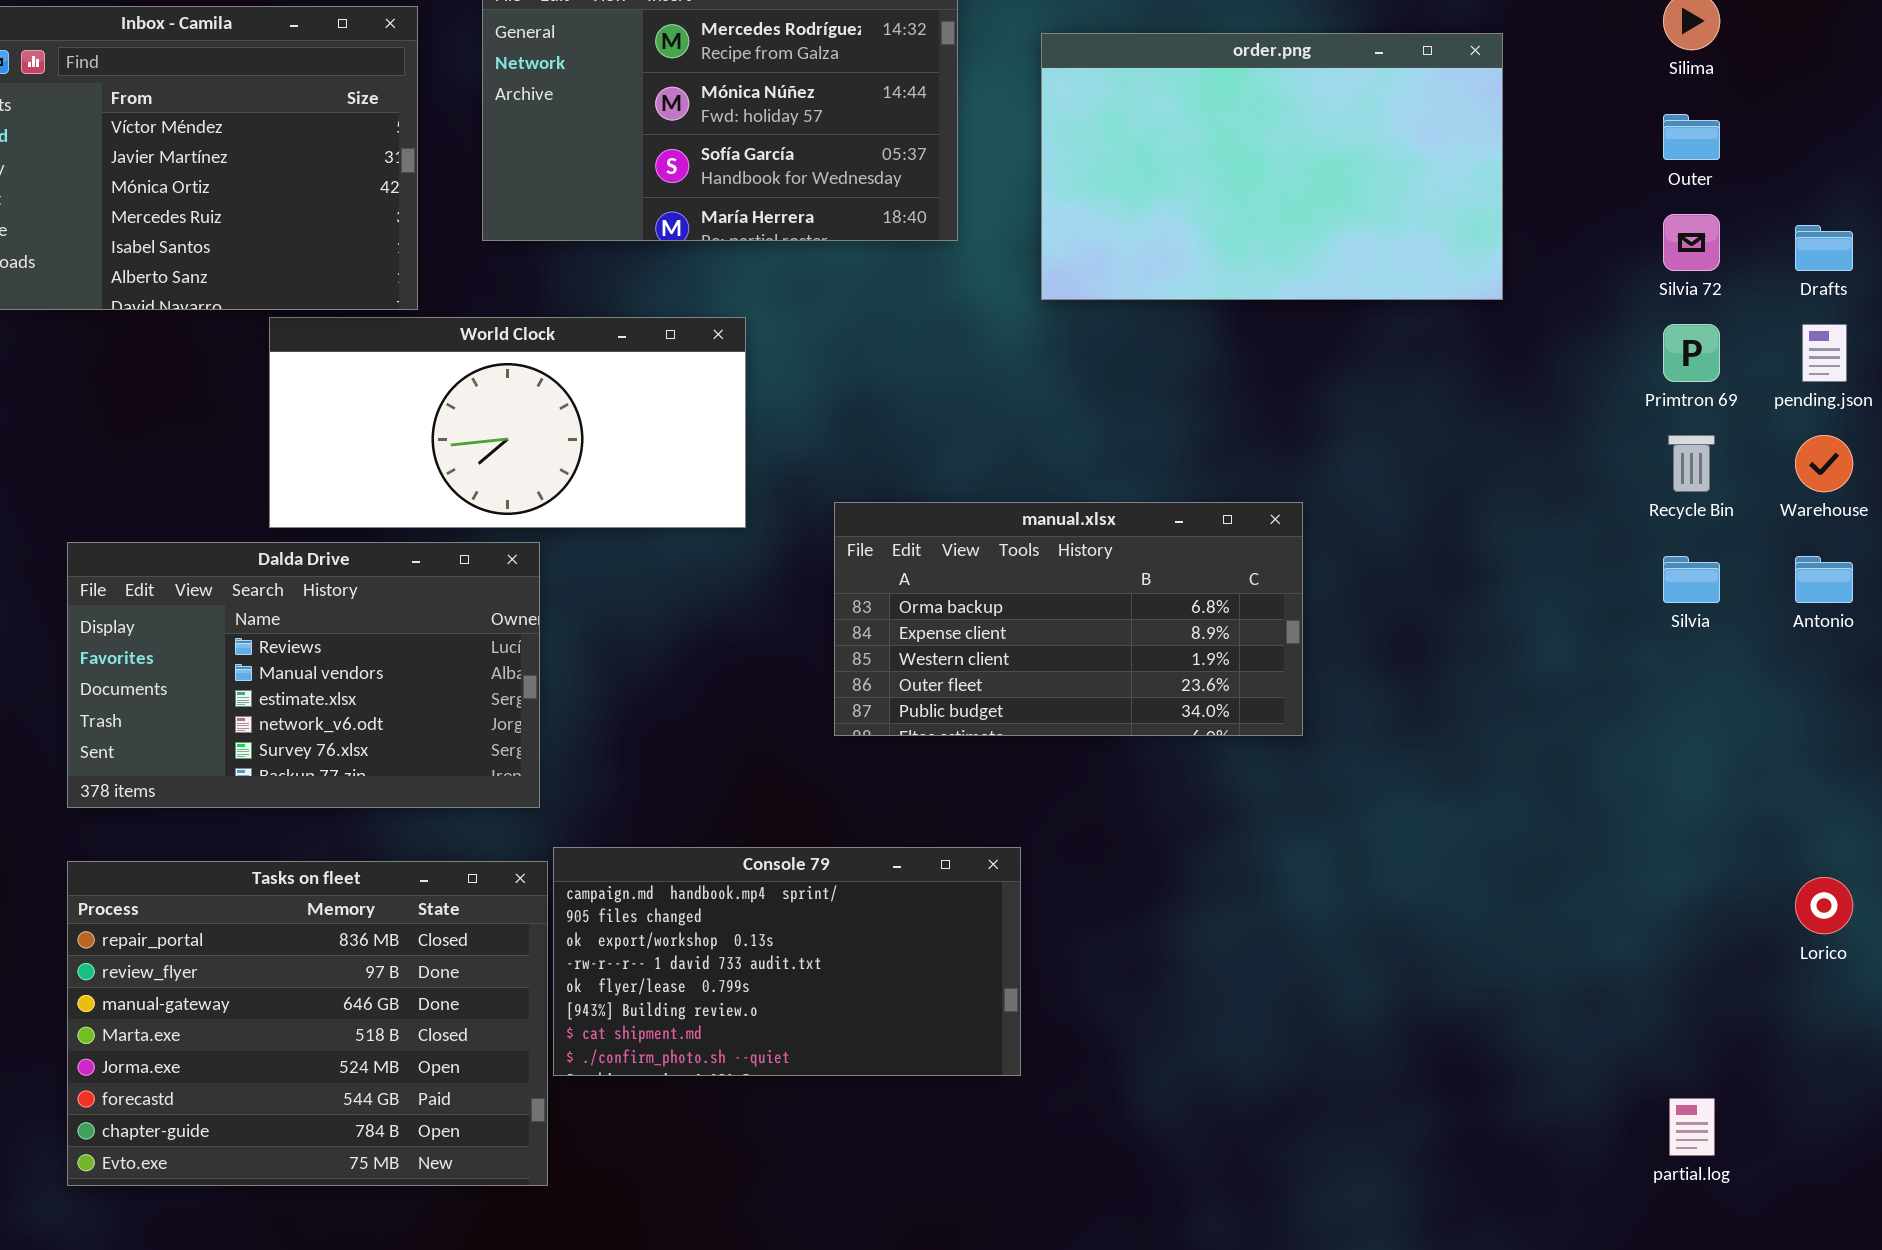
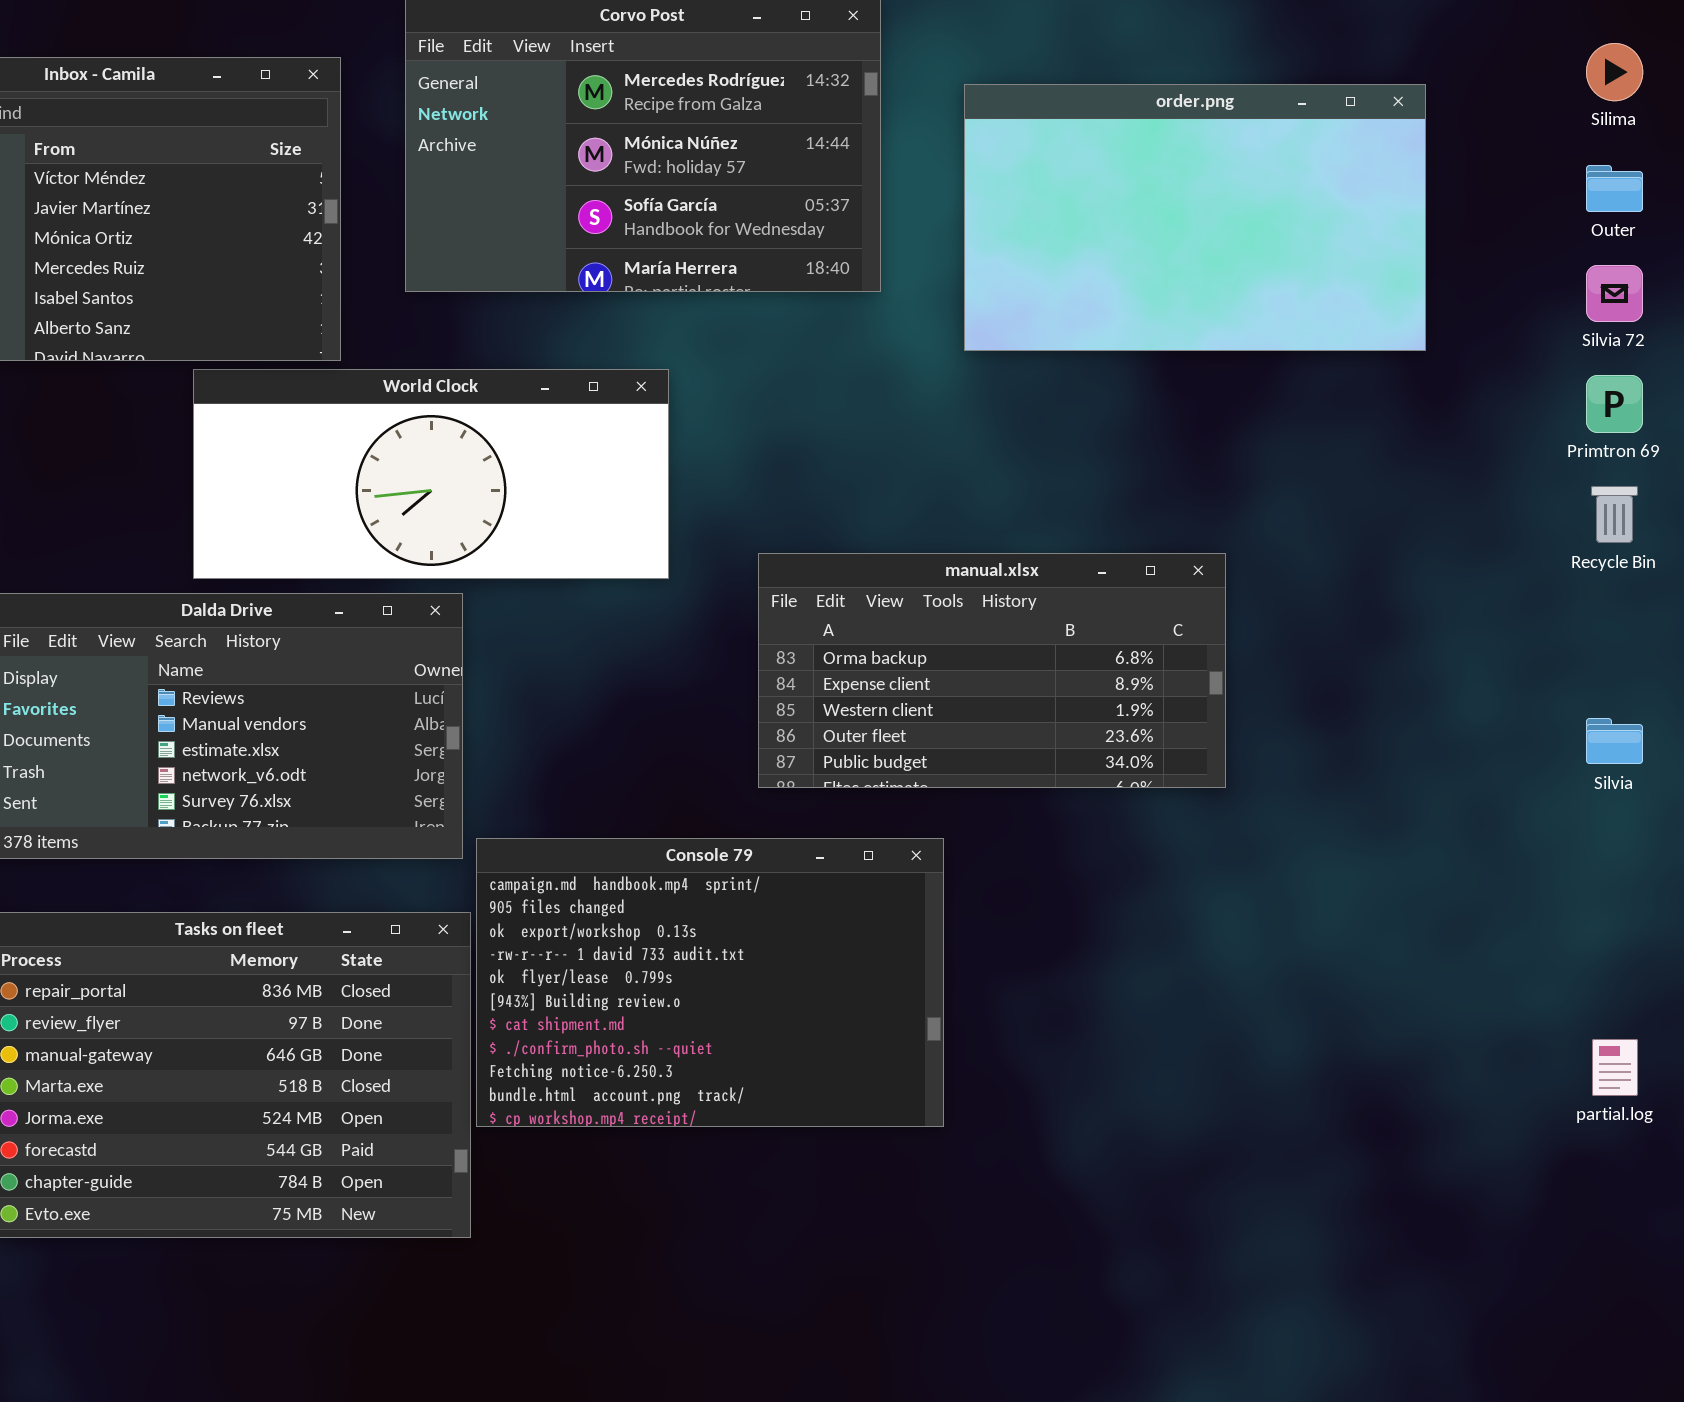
Silvia: [1663,556,1720,603] -> [1586,718,1643,764], moved
Console 79: [553,847,1021,1076] -> [476,838,944,1127], resized
partial.log: [1669,1098,1715,1156] -> [1592,1039,1638,1096], moved

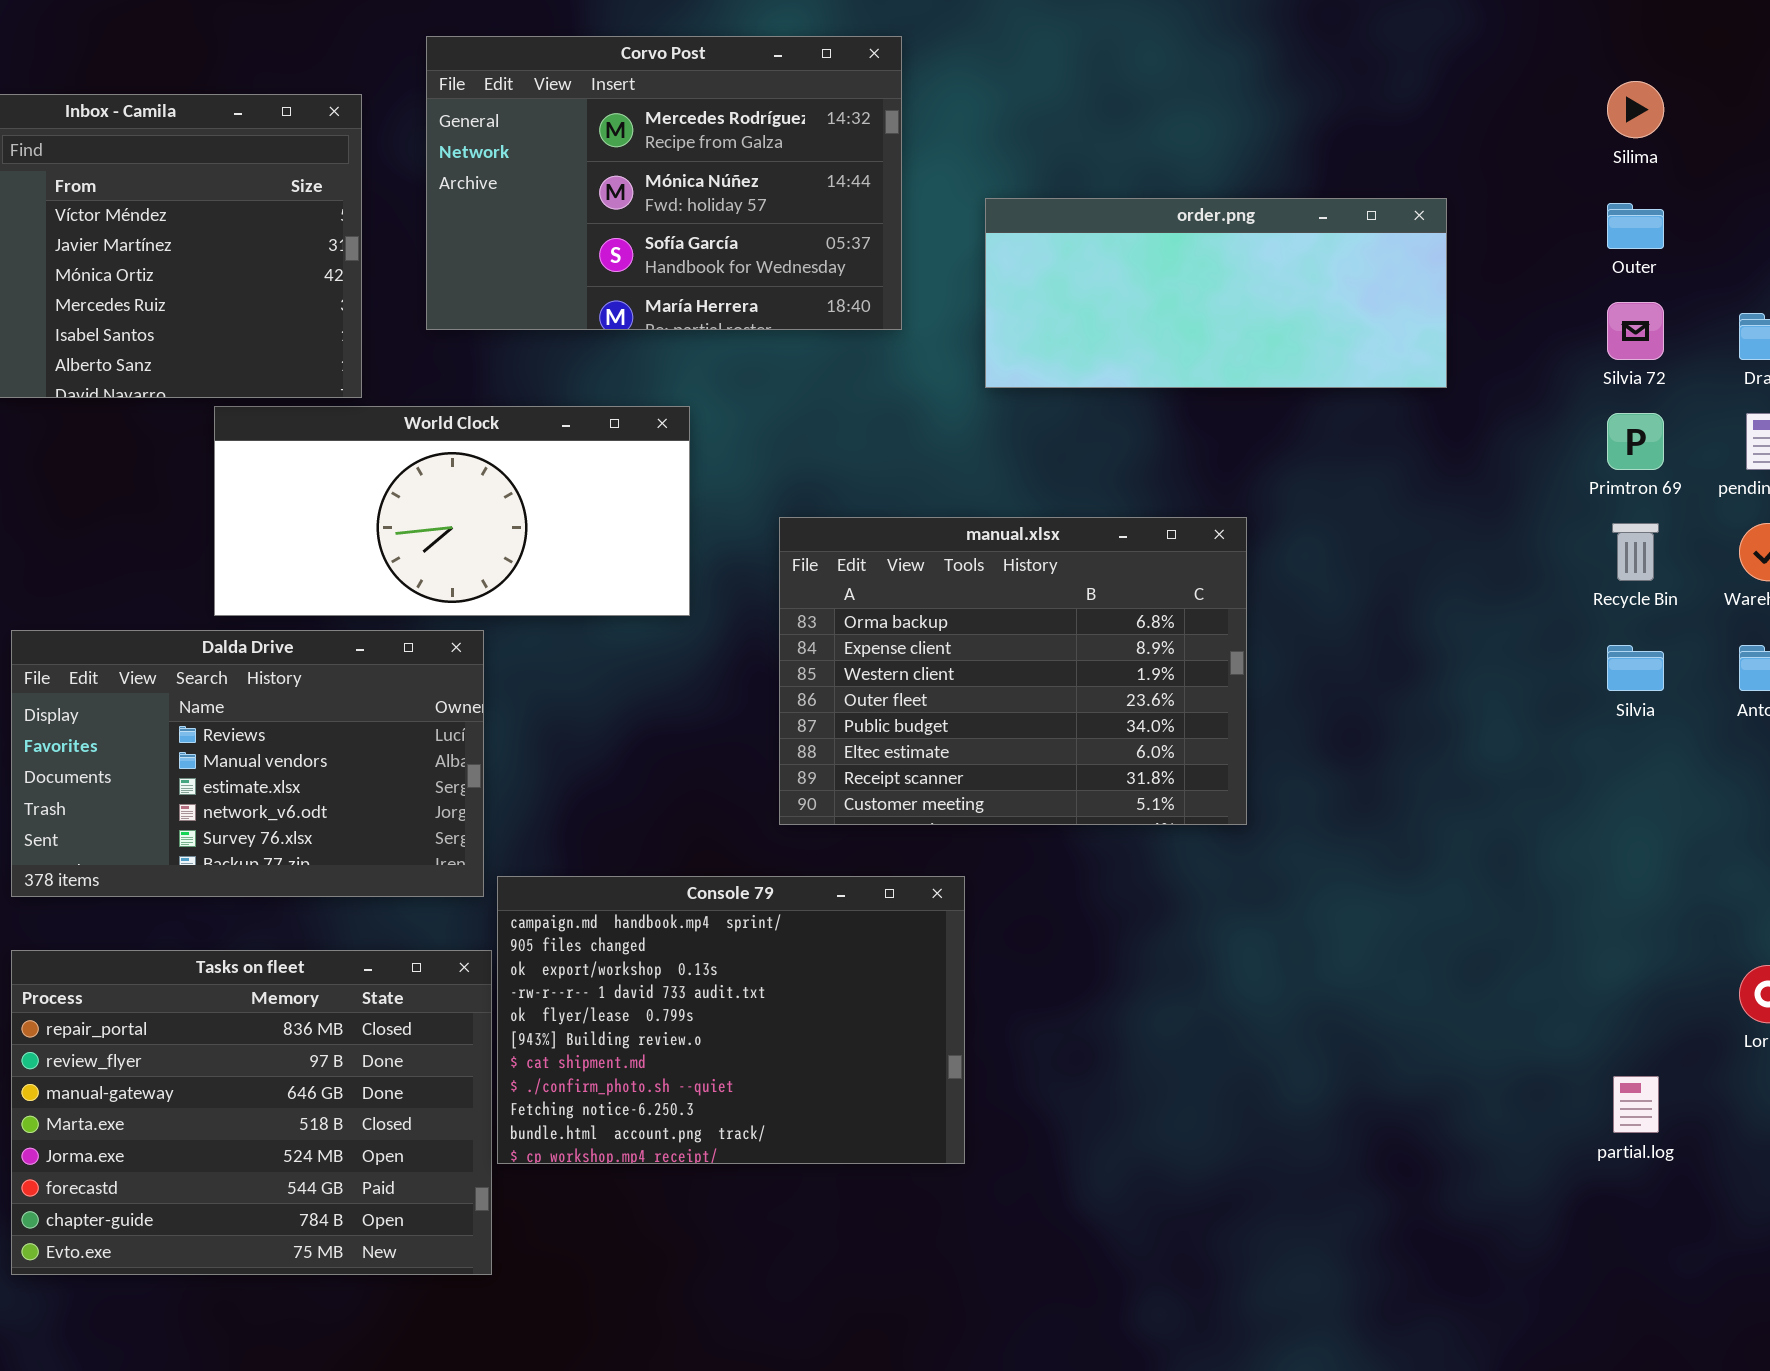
order.png: [964,84,1426,351] -> [985,198,1447,388], resized
manual.xlsx: [758,553,1226,788] -> [779,517,1247,825], resized
Silvia: [1586,718,1643,764] -> [1607,645,1664,691], moved

